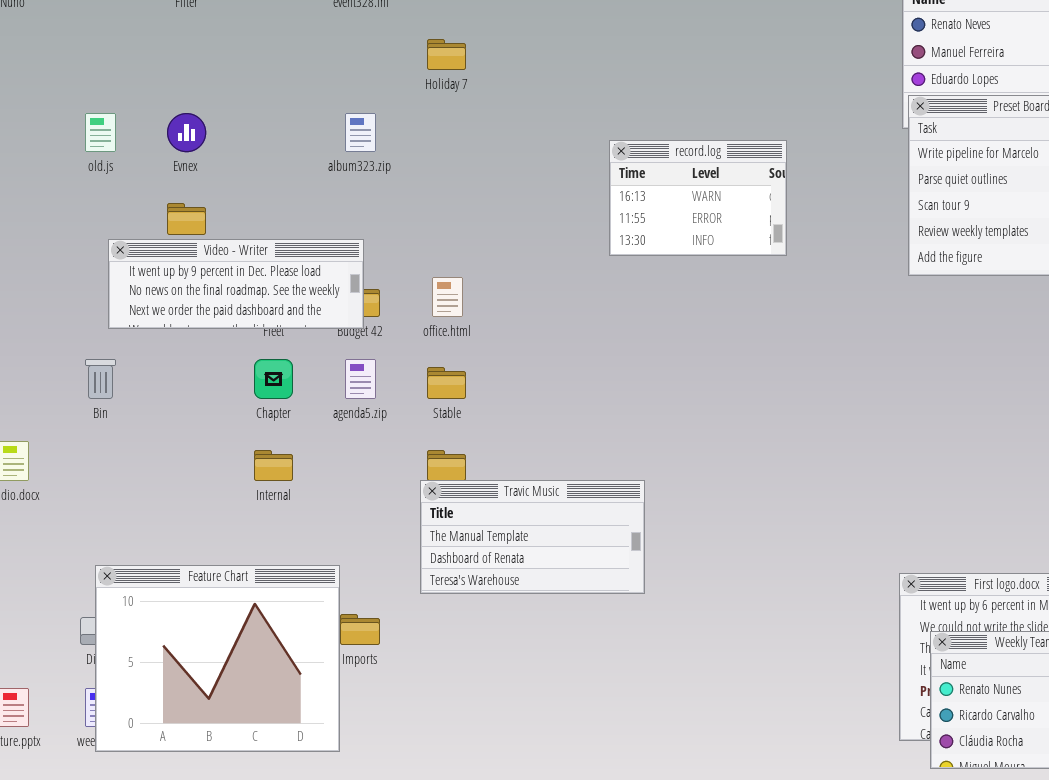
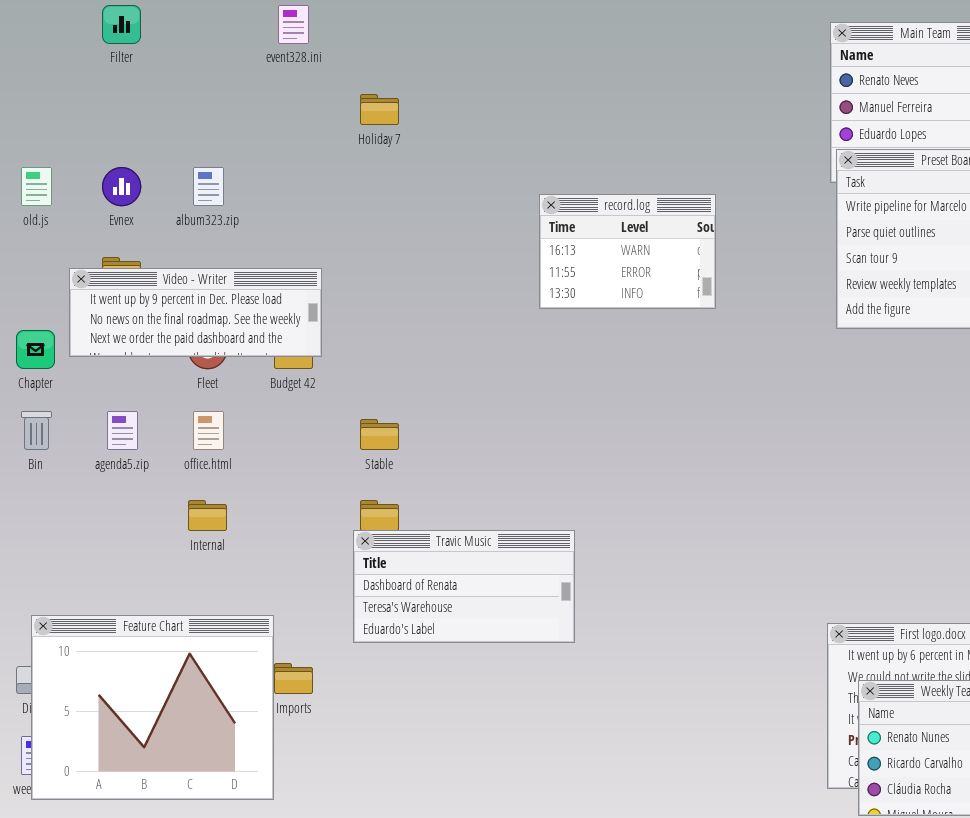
album323.zip: [345,113,376,152] -> [193,167,224,206], moved
Video - Writer: [108,239,364,329] -> [69,268,322,357], moved
office.html: [432,277,463,317] -> [193,411,224,450], moved
Chapter: [254,359,293,399] -> [16,330,55,369], moved
agenda5.zip: [345,359,376,399] -> [107,411,138,450], moved
Travic Music: [420,480,645,594] -> [353,530,575,643], scrolled down 1 row

